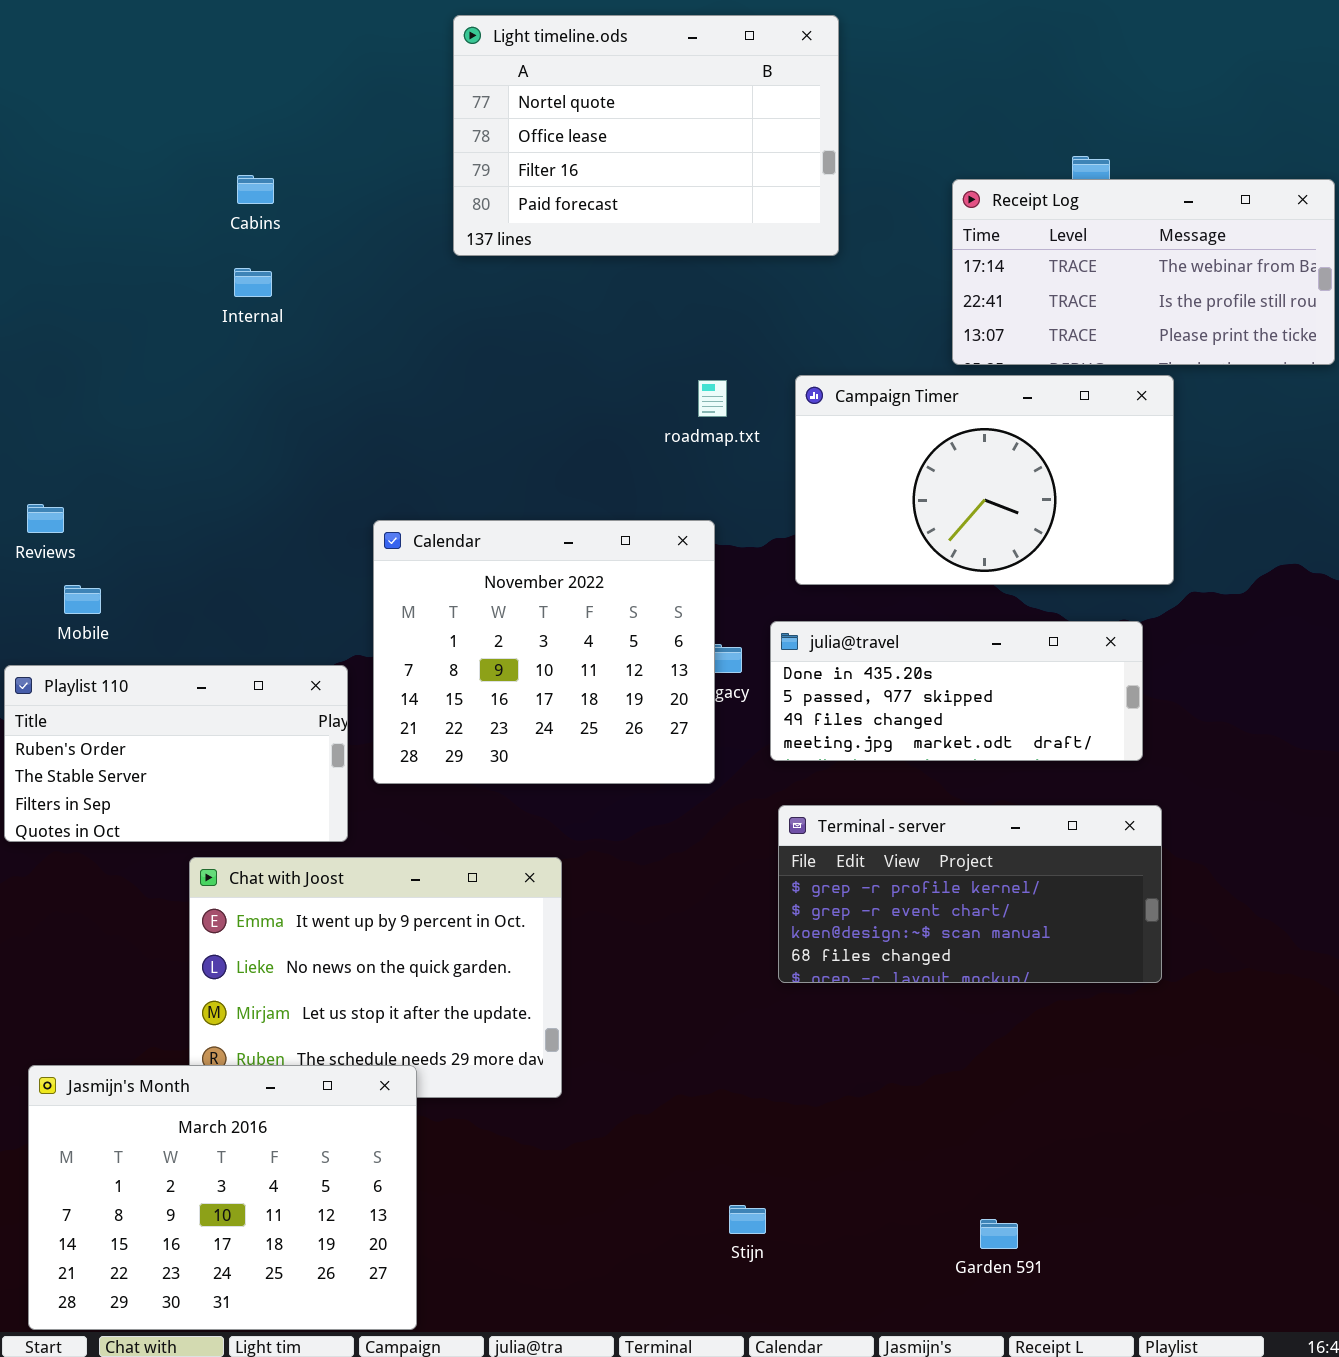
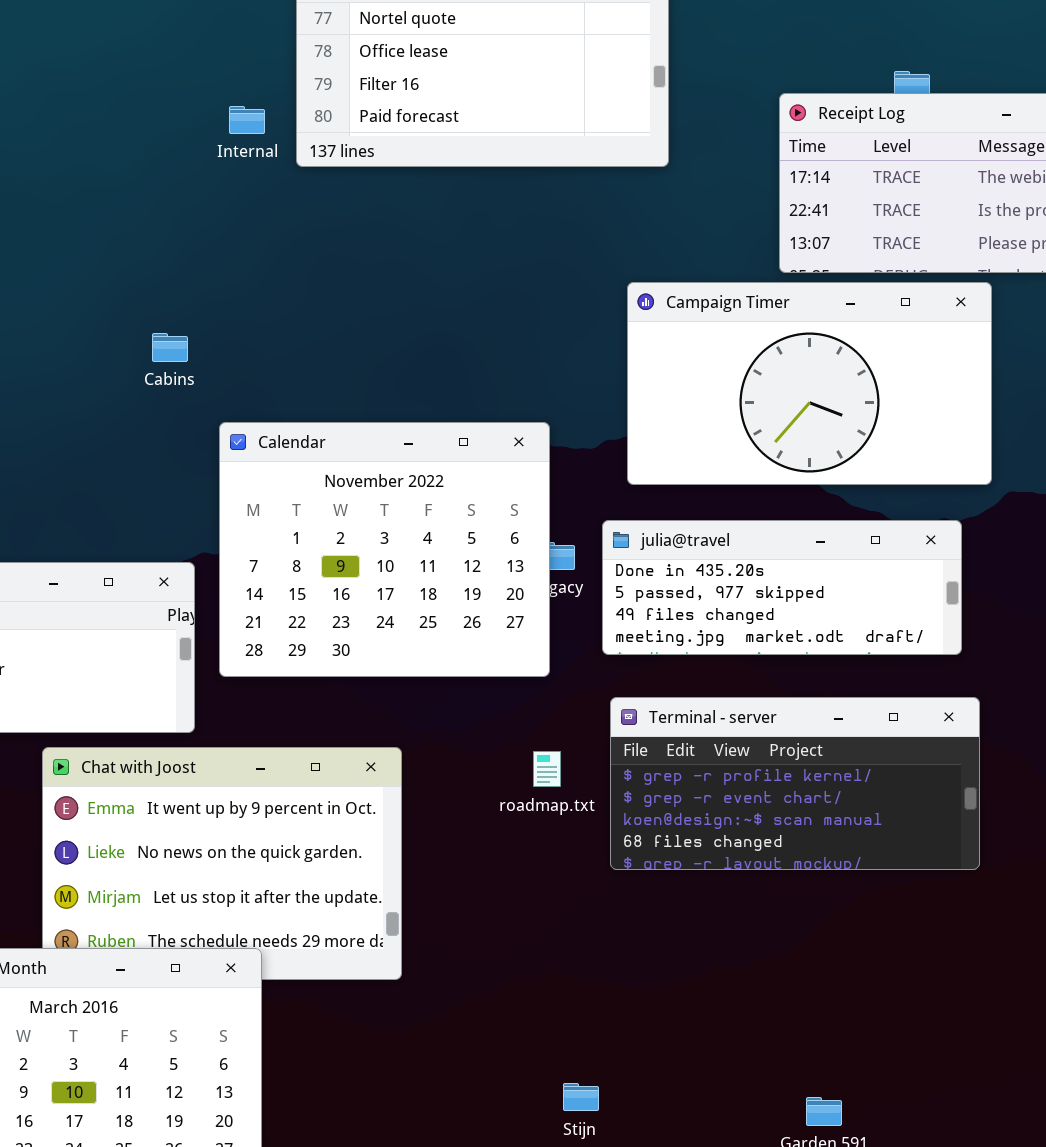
Cabins: [237,175,274,204] -> [152,333,188,362], moved
Internal: [234,268,272,297] -> [229,106,265,134], moved
roadmap.txt: [698,380,727,417] -> [533,751,561,787], moved

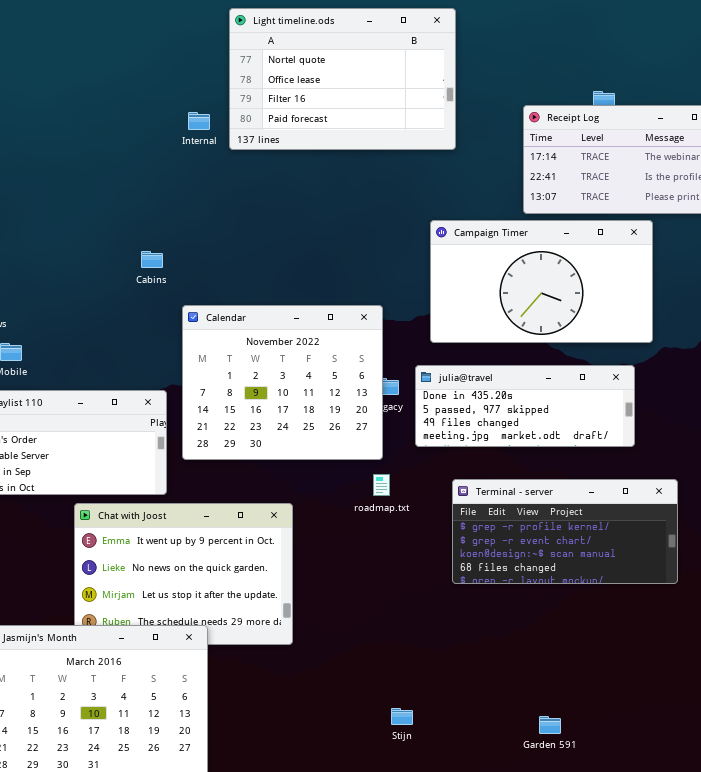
Terminal - server: [610,697,980,870] -> [452,479,678,584], moved
roadmap.txt: [533,751,561,787] -> [373,474,390,496], moved

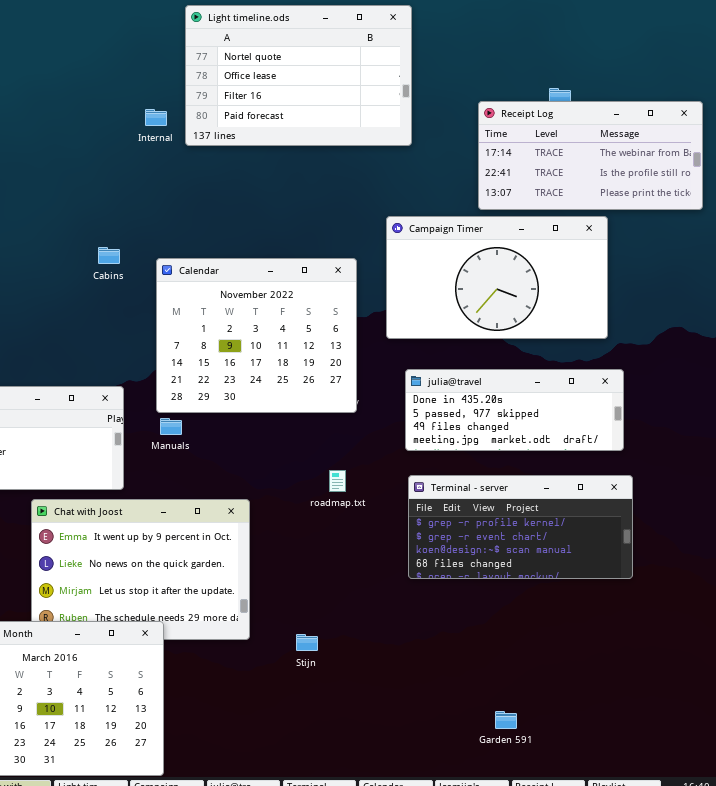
Calendar: [182,305,383,460] -> [156,258,357,413], moved
julia@travel: [415,365,635,447] -> [405,369,624,451], moved
Stijn: [391,708,413,725] -> [296,634,318,651], moved

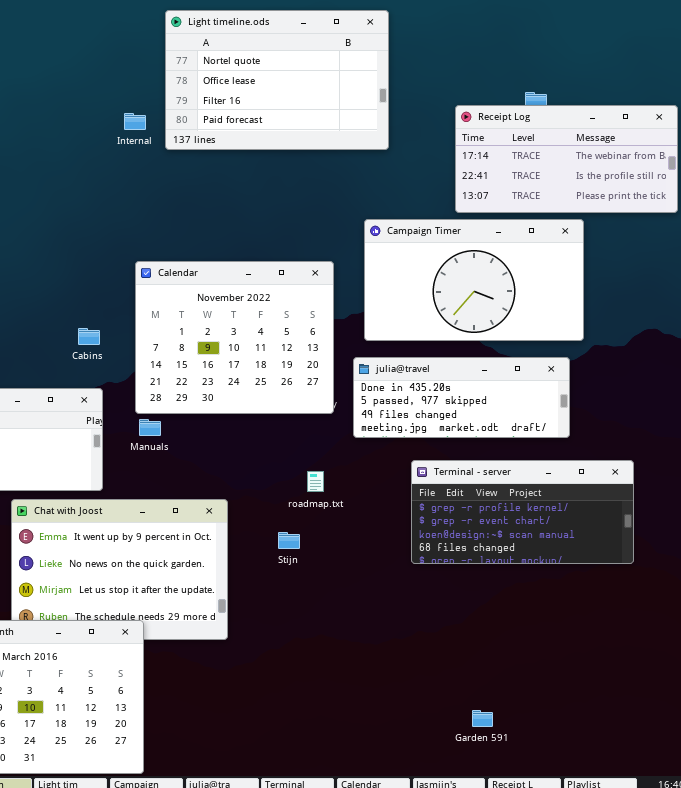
Cabins: [98,247,120,264] -> [78,328,100,345], moved
julia@travel: [405,369,624,451] -> [353,357,570,438], moved
Terminal - server: [408,475,633,579] -> [411,460,634,564], moved
Stijn: [296,634,318,651] -> [278,532,300,549], moved

